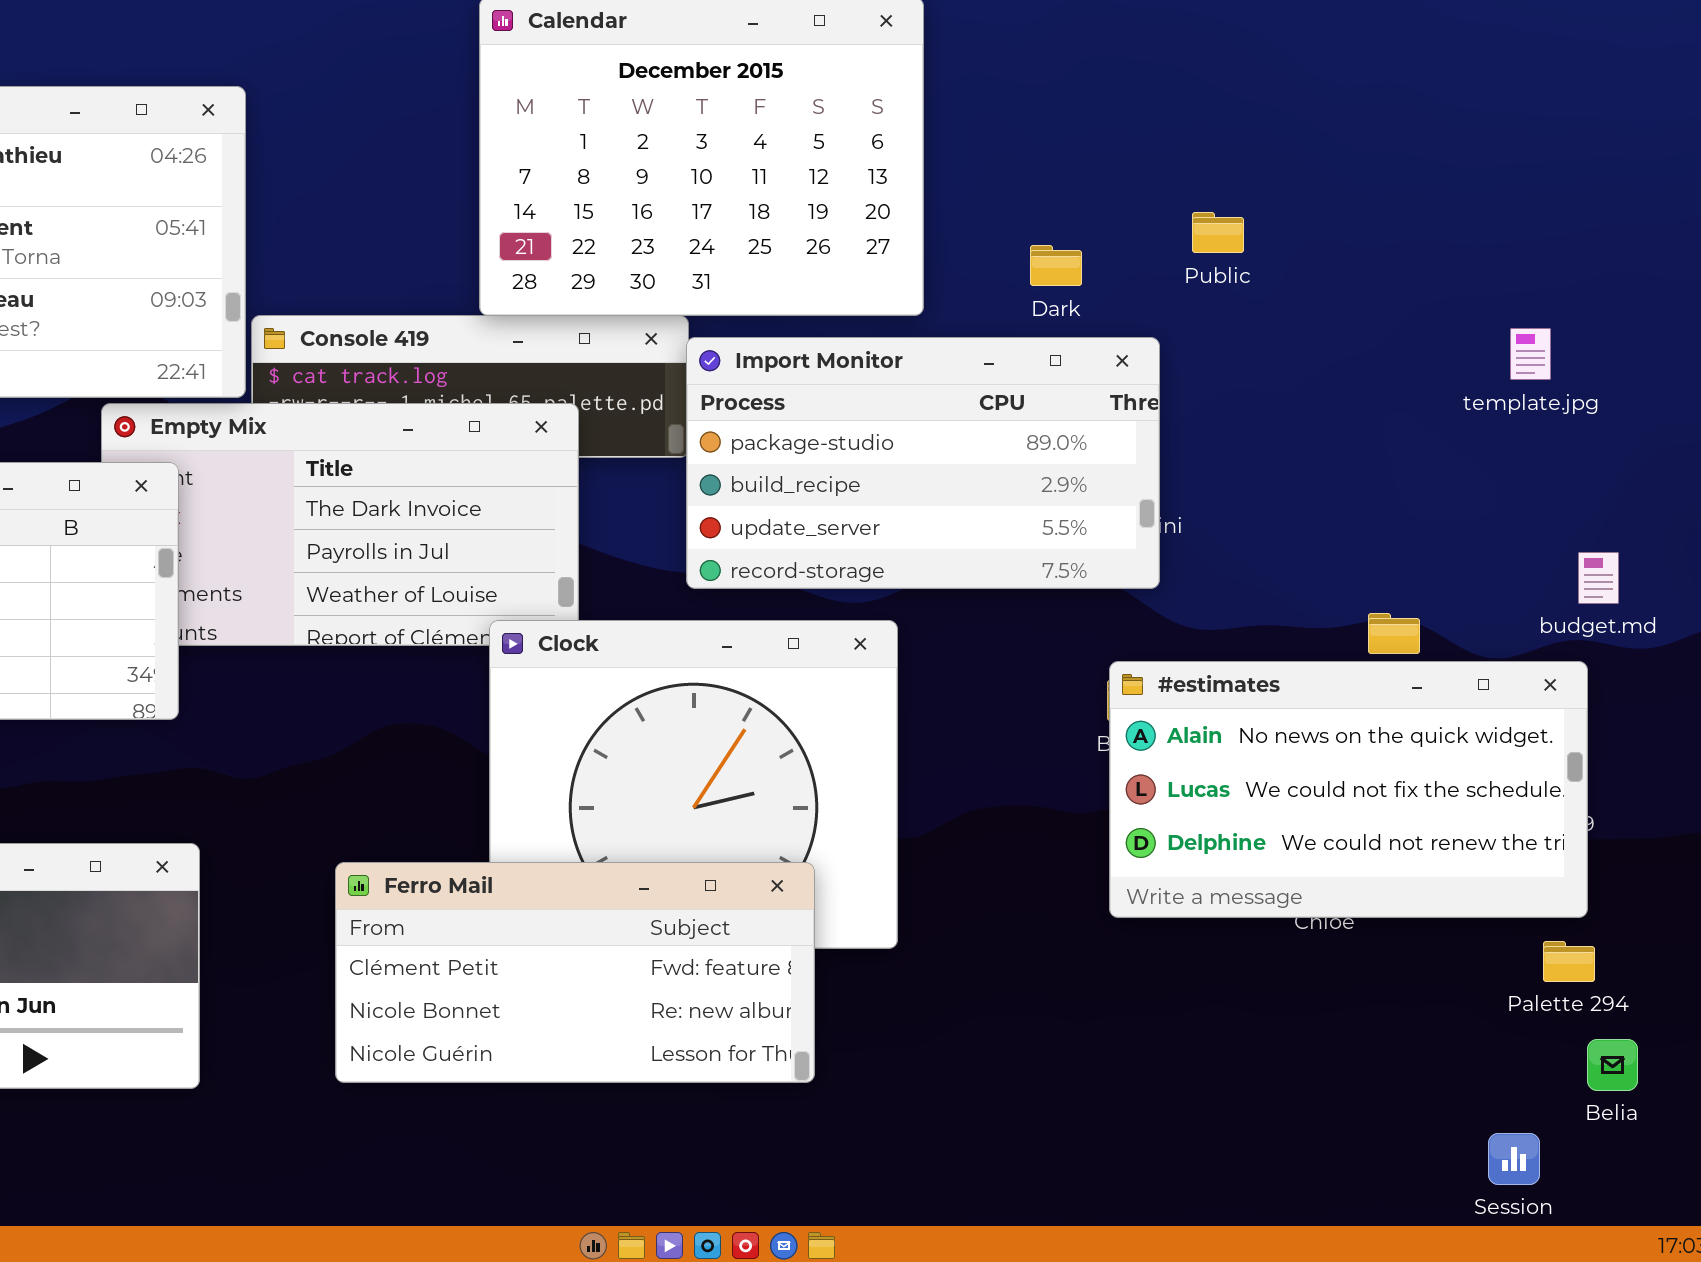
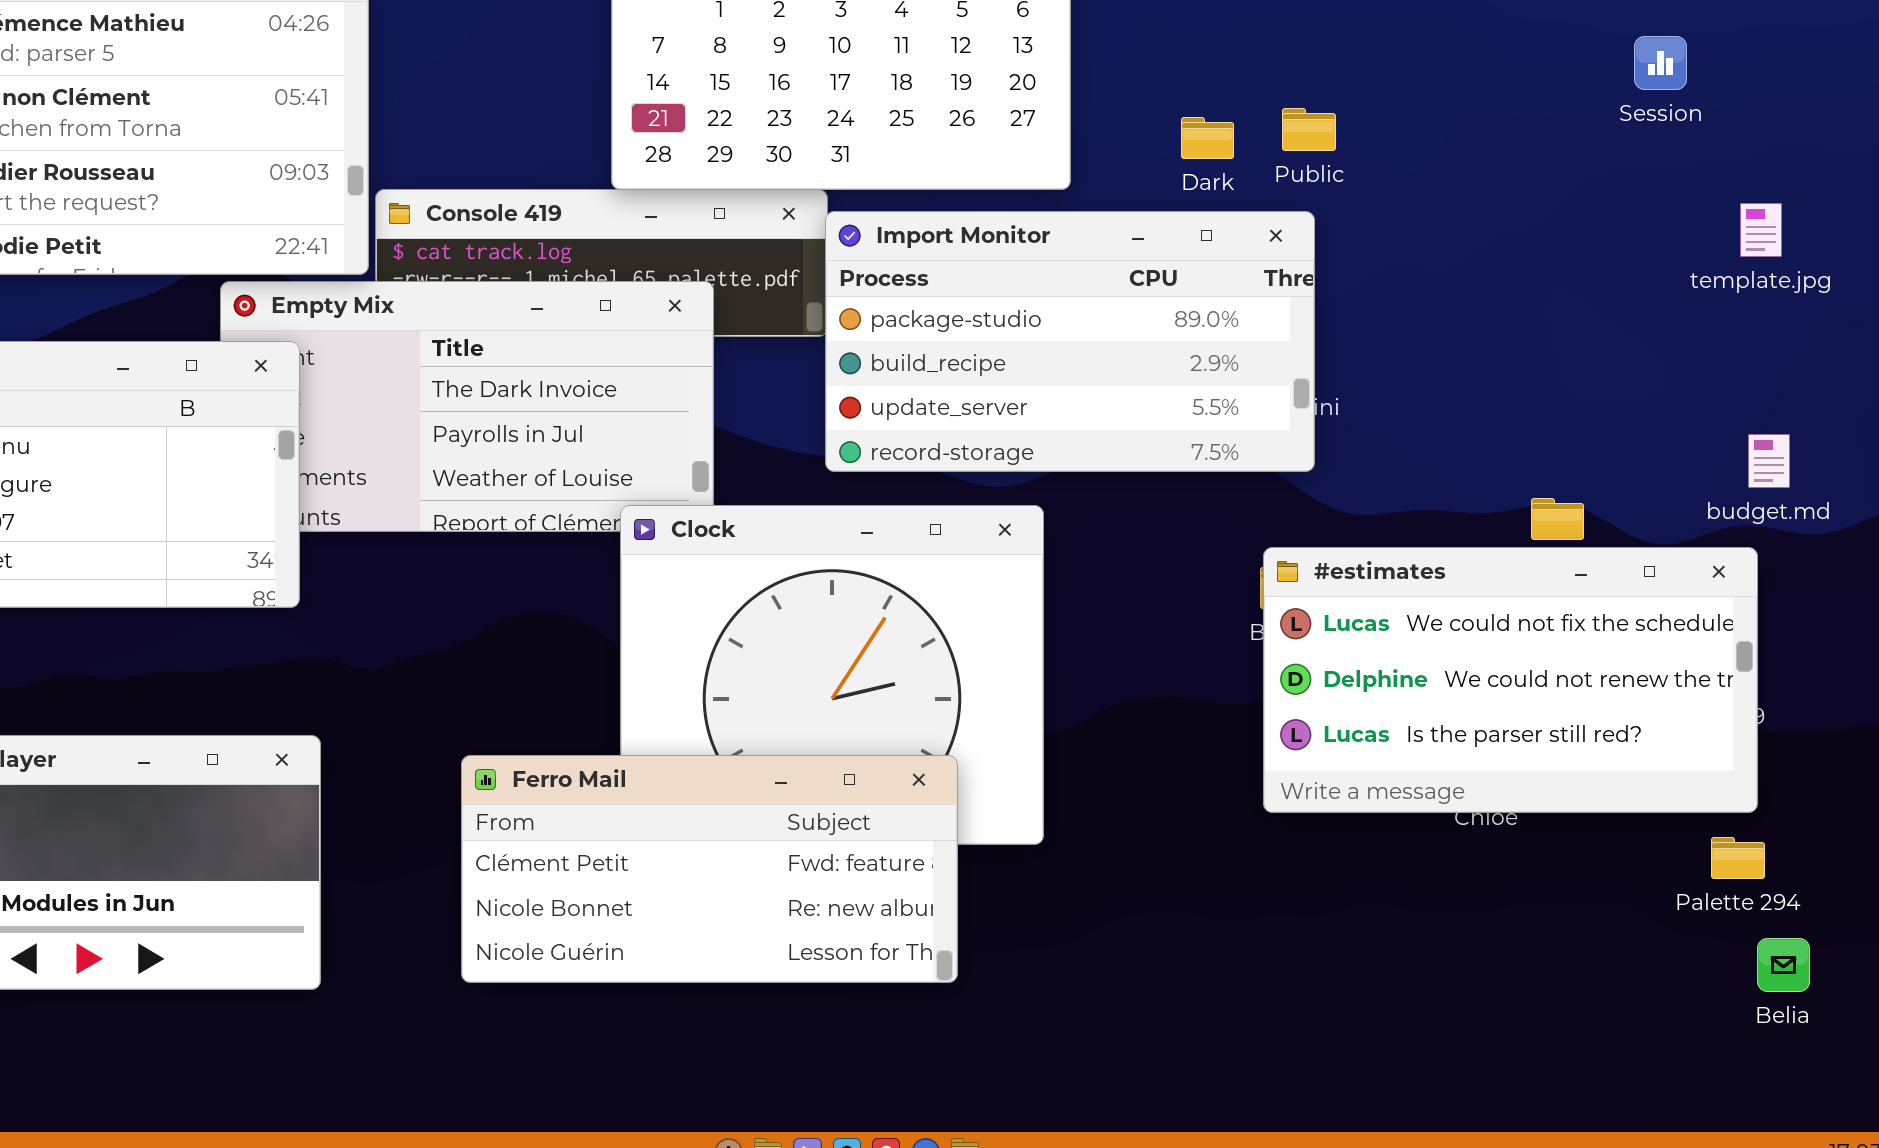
Public: [1192,212,1244,253] -> [1282,108,1336,151], moved
template.jpg: [1510,328,1551,380] -> [1740,203,1782,257], moved
#estimates: [1109,661,1588,918] -> [1263,547,1758,813], scrolled down 1 row
Session: [1488,1133,1540,1185] -> [1634,36,1687,90], moved

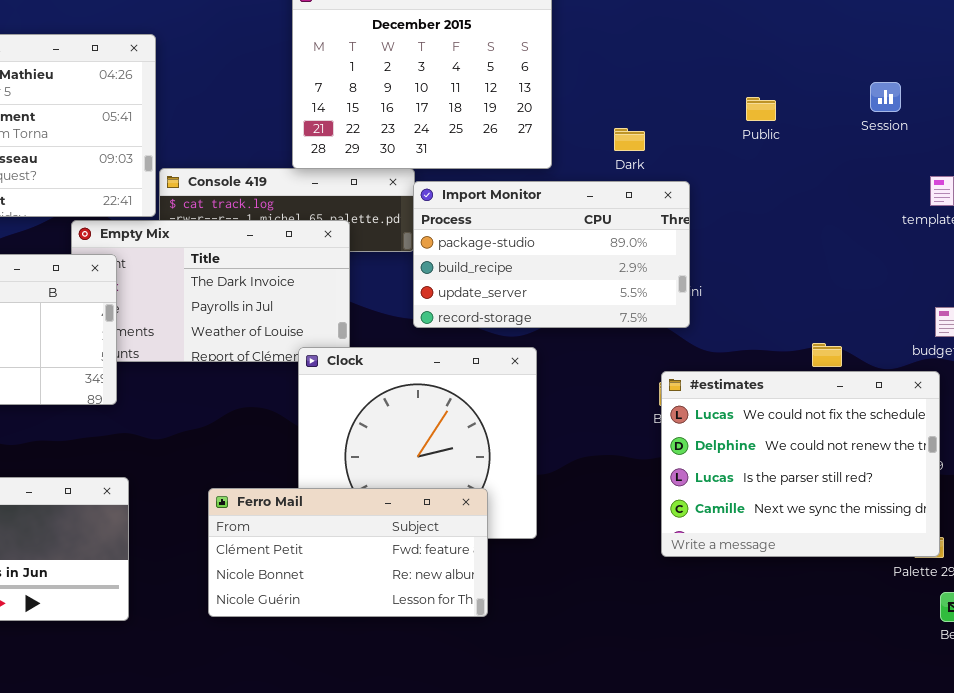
Public: [1282,108,1336,151] -> [746,97,776,121], moved
#estimates: [1263,547,1758,813] -> [661,371,940,557], resized

